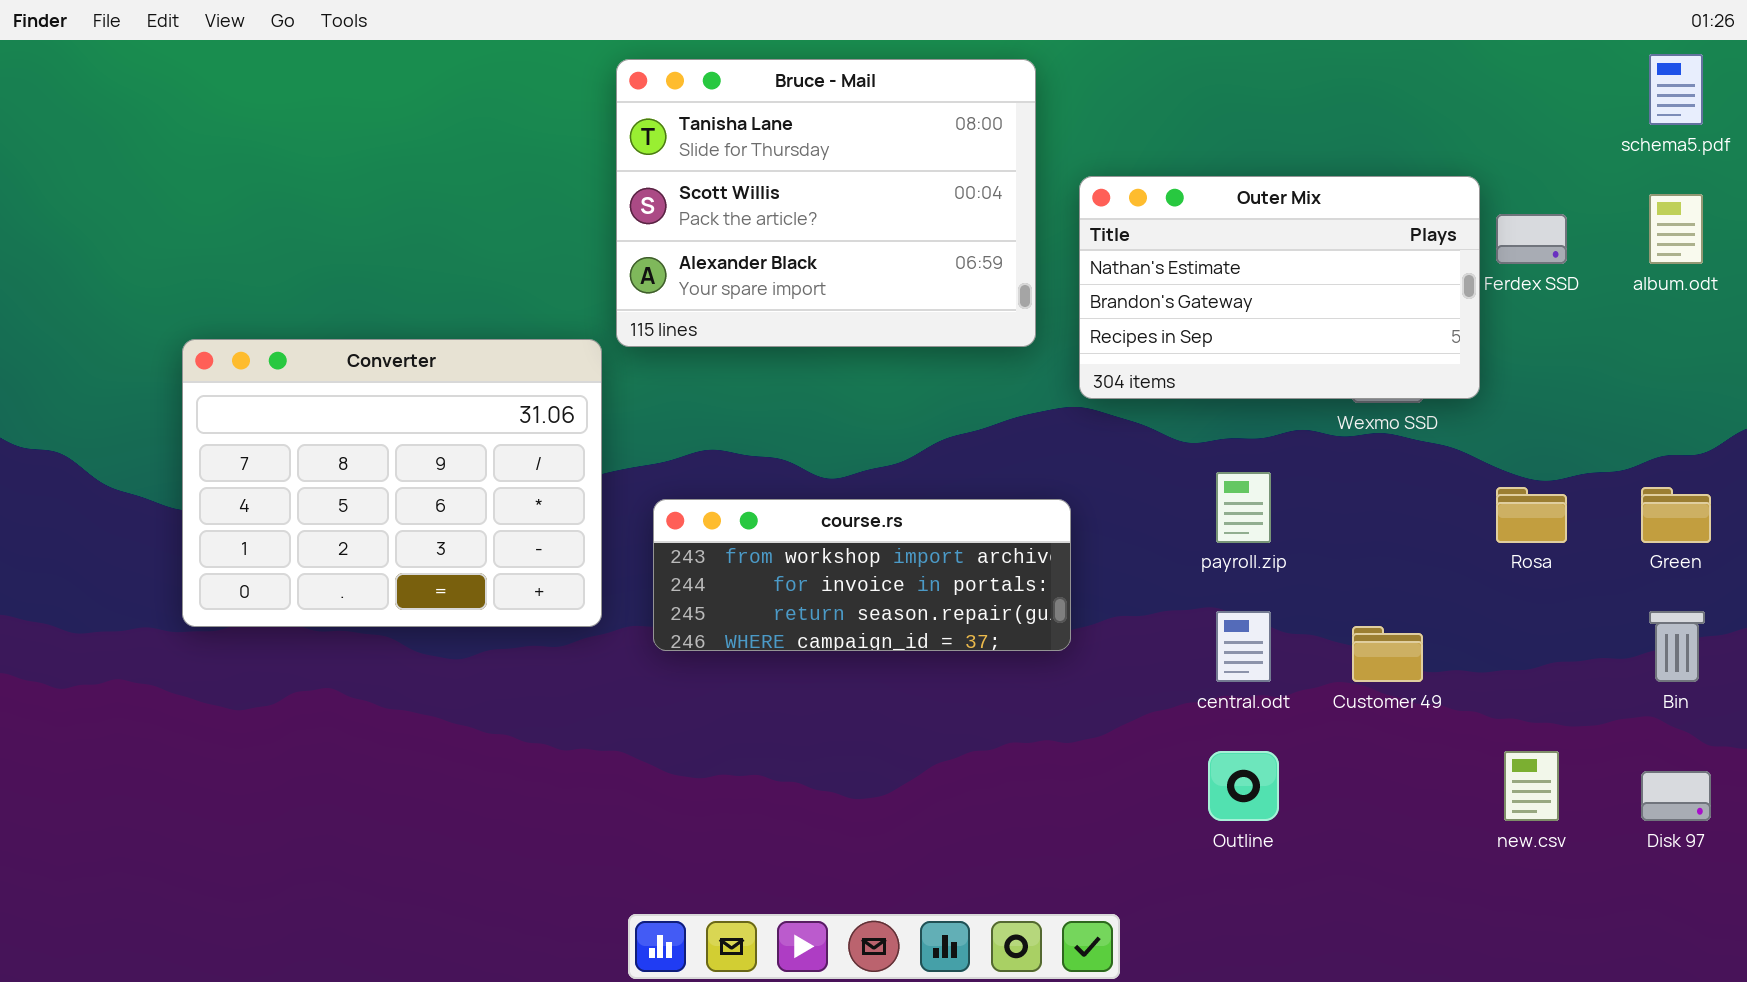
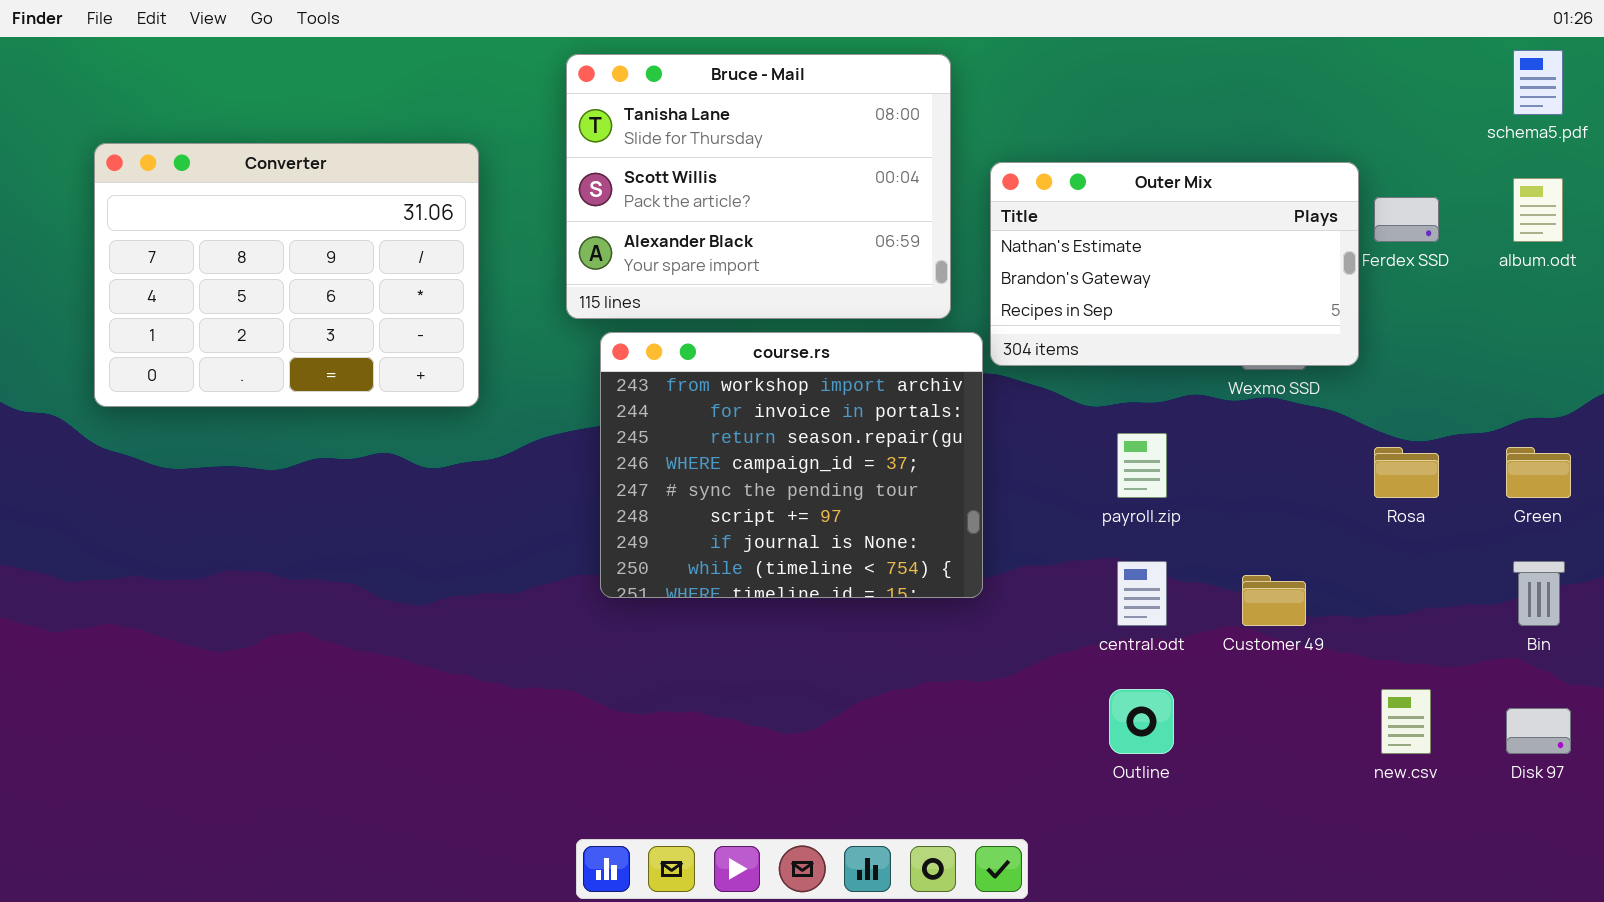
Converter: [182,339,602,627] -> [94,143,479,407], moved
course.rs: [653,499,1071,651] -> [600,332,983,598], resized

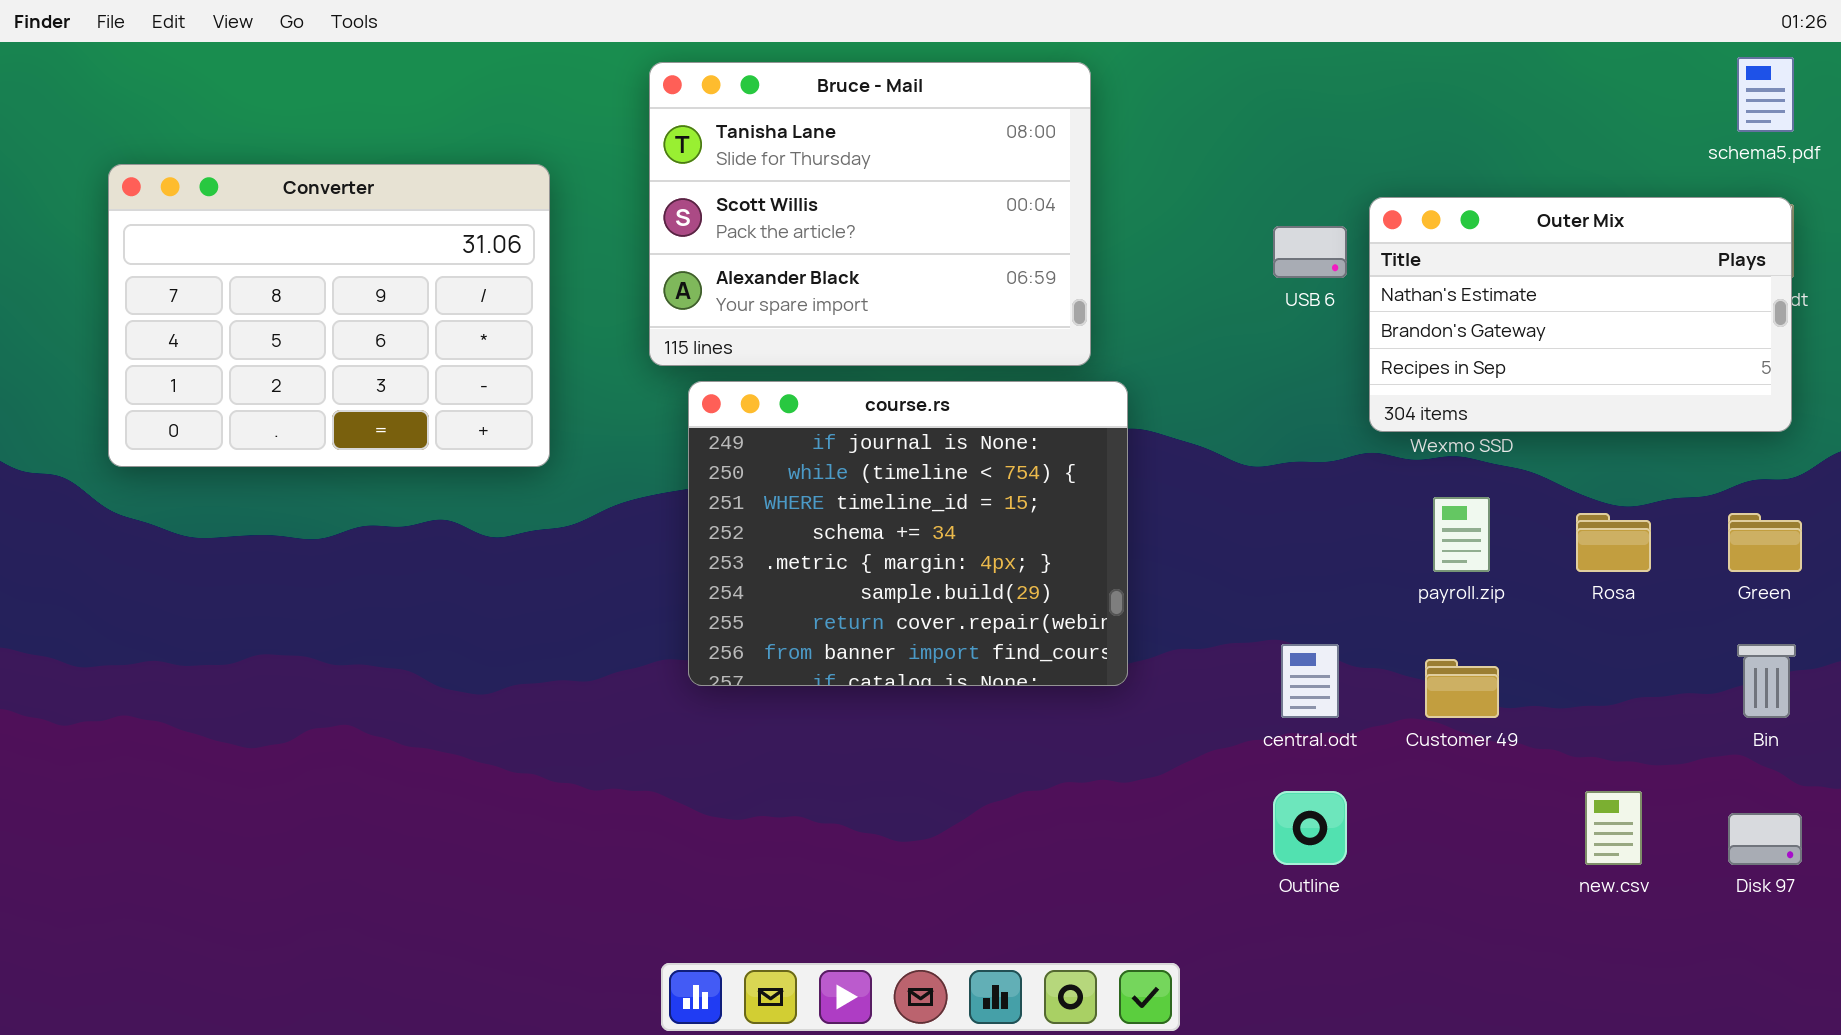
Outer Mix: [990,162,1359,366] -> [1369,197,1792,432], moved
course.rs: [600,332,983,598] -> [688,381,1128,686], scrolled down 6 rows
payroll.zip: [1117,433,1167,498] -> [1433,497,1490,572], moved

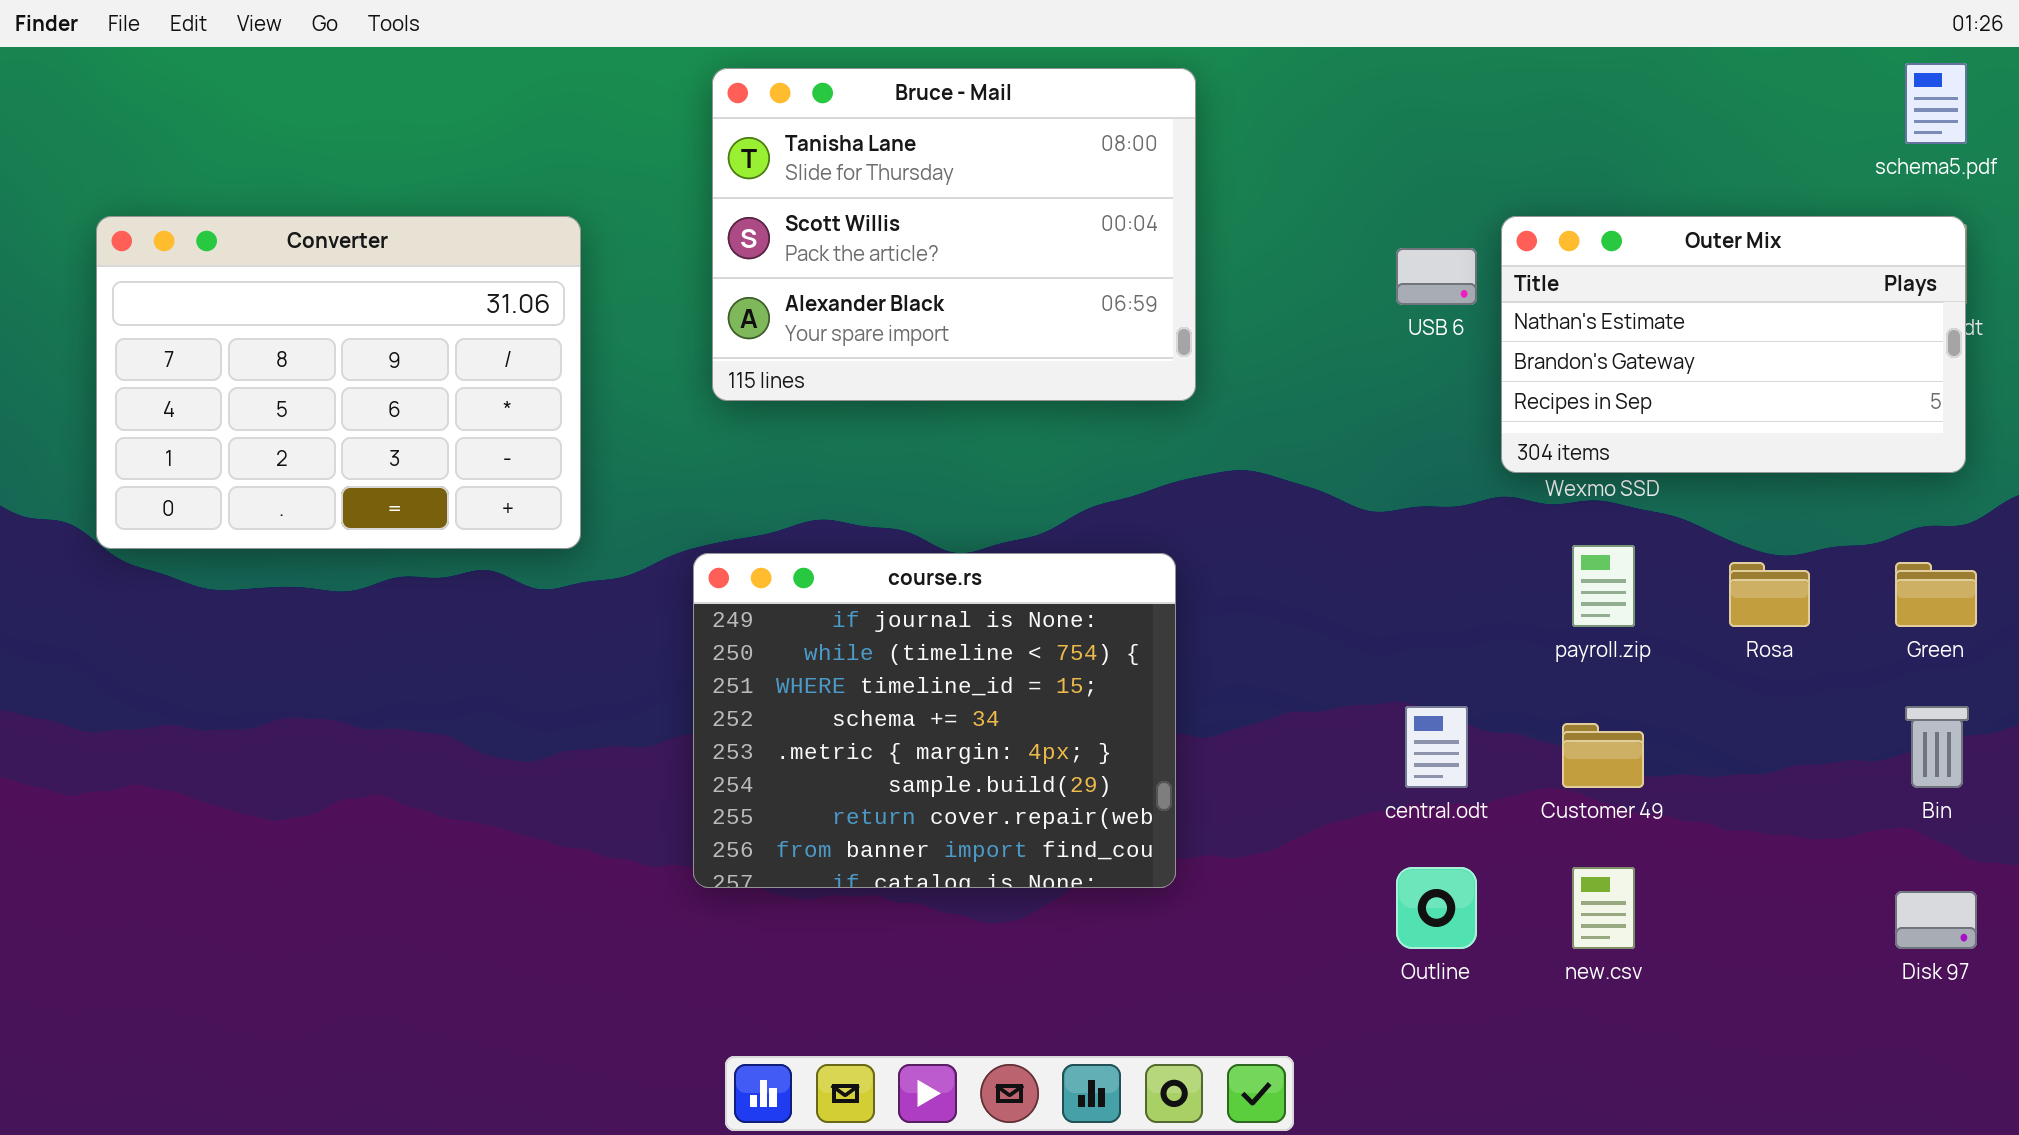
Converter: [108,164,550,467] -> [96,216,581,549], moved
course.rs: [688,381,1128,686] -> [693,553,1176,888], moved
new.csv: [1585,791,1642,865] -> [1572,867,1635,949], moved

